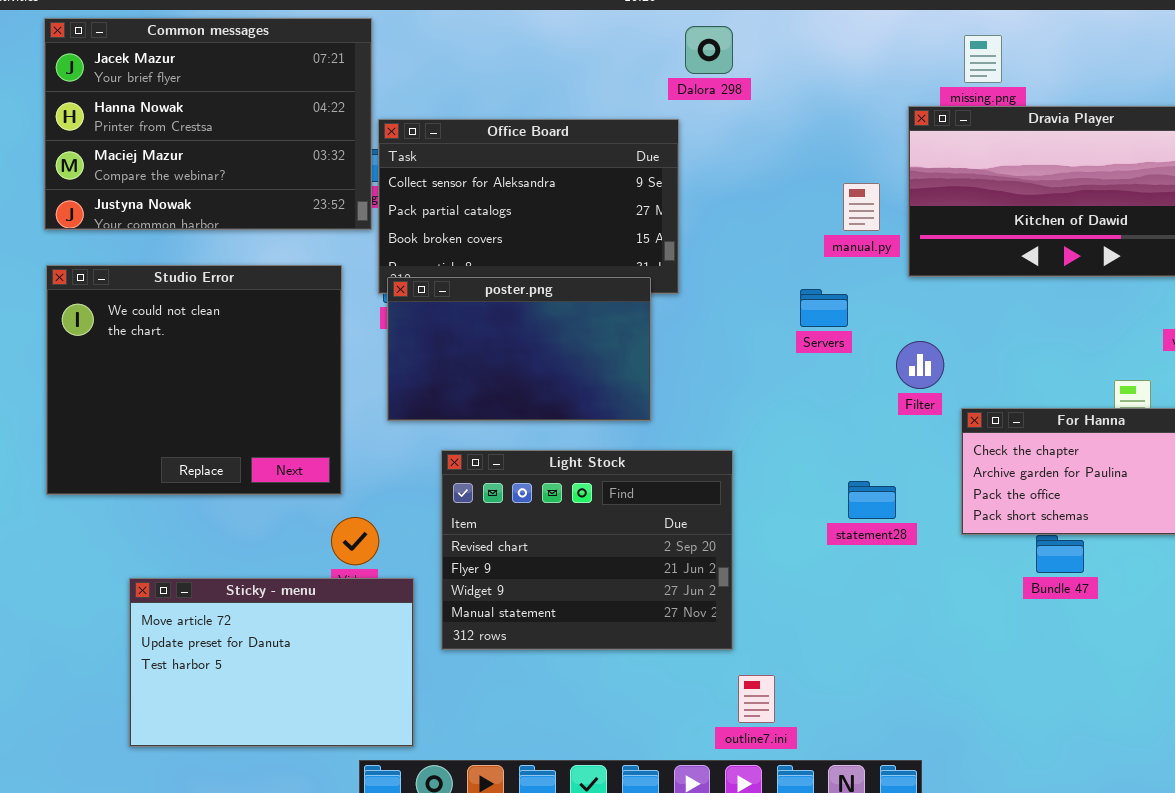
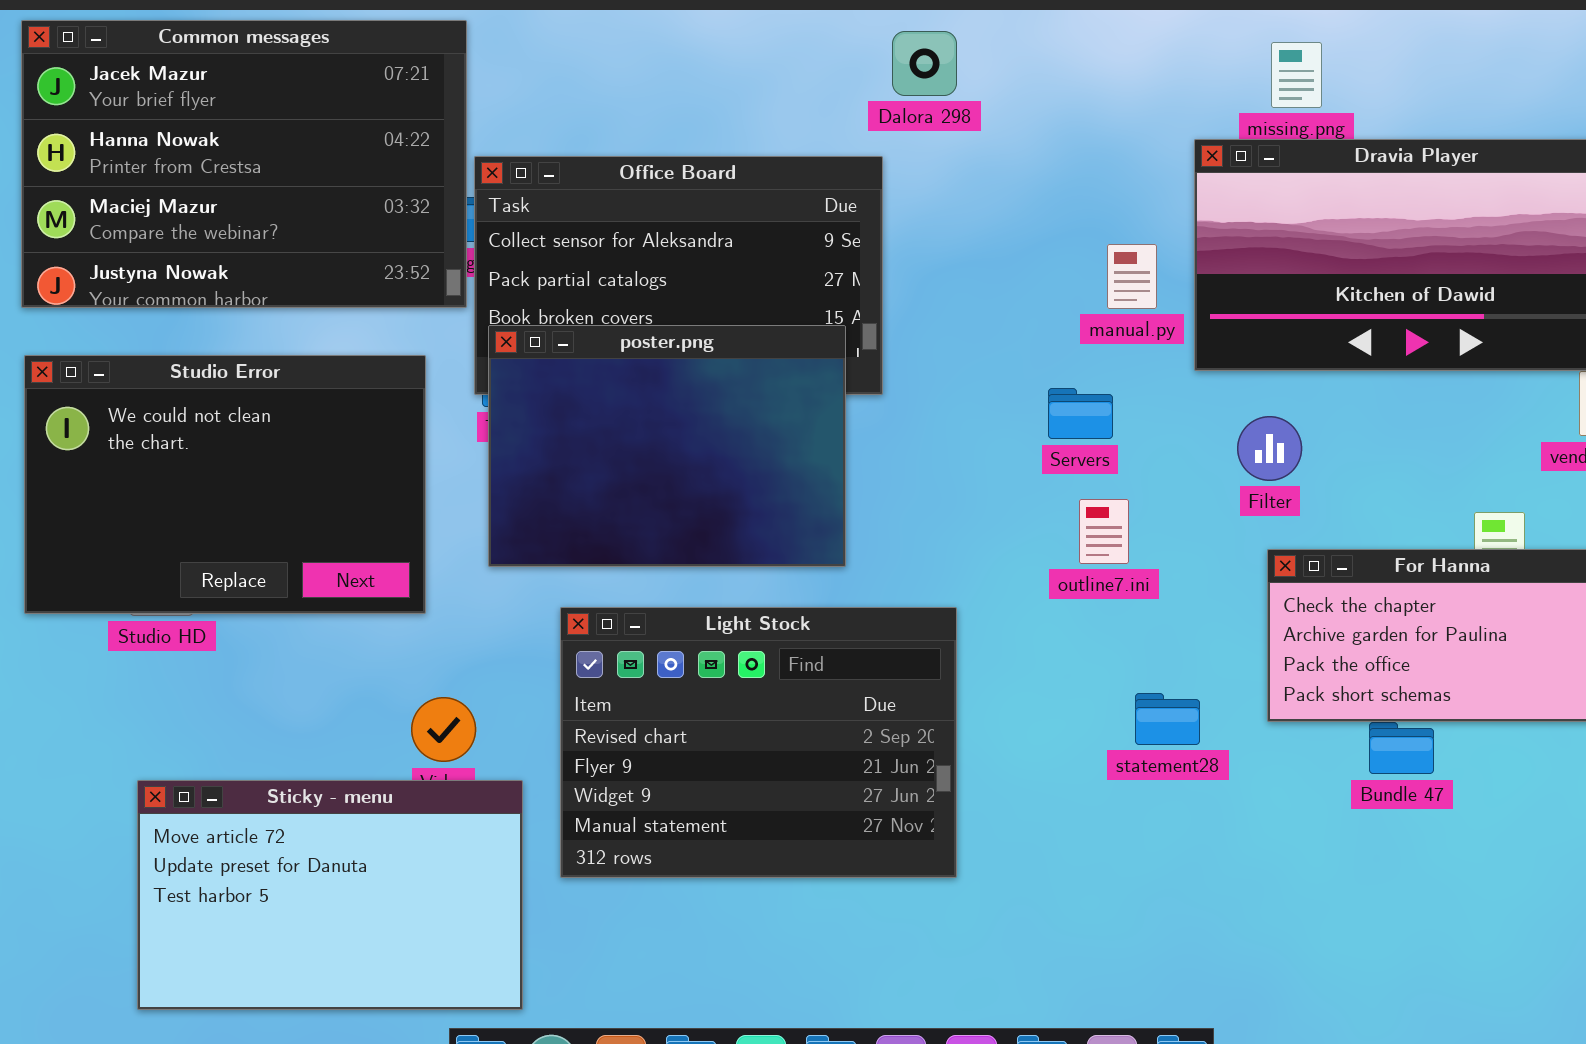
Studio Error: [46,265,342,495] -> [24,355,426,614], resized
poster.png: [387,277,651,421] -> [488,325,846,567], resized
Filter: [896,341,944,389] -> [1237,416,1302,481], moved
statement28: [848,481,896,519] -> [1135,693,1200,745], moved
outline7.ini: [738,675,775,723] -> [1079,499,1129,564], moved

